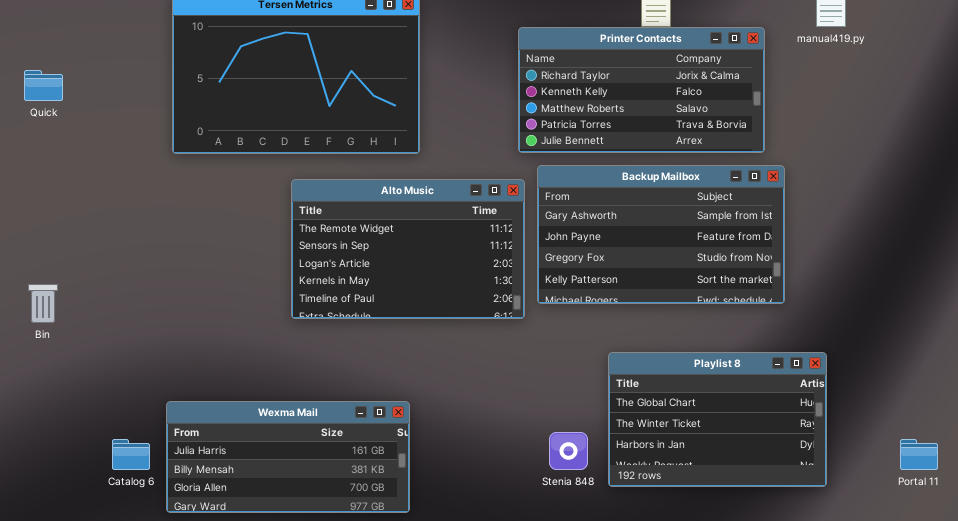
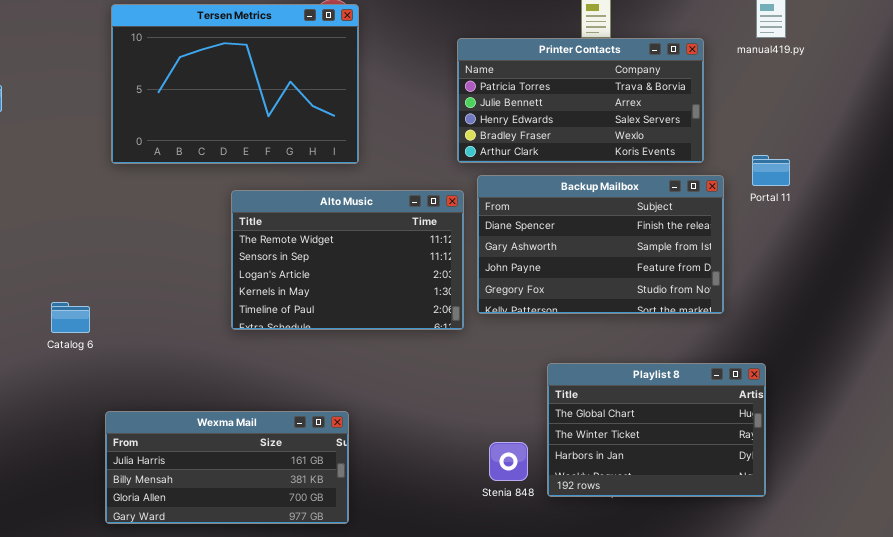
Printer Contacts: [518,27,765,153] -> [457,38,704,163], scrolled down 3 rows
Backup Mailbox: [537,165,785,304] -> [477,175,724,314], scrolled up 1 row
Catalog 6: [112,439,150,470] -> [51,302,90,333], moved
Portal 11: [900,439,938,470] -> [752,155,790,186], moved

